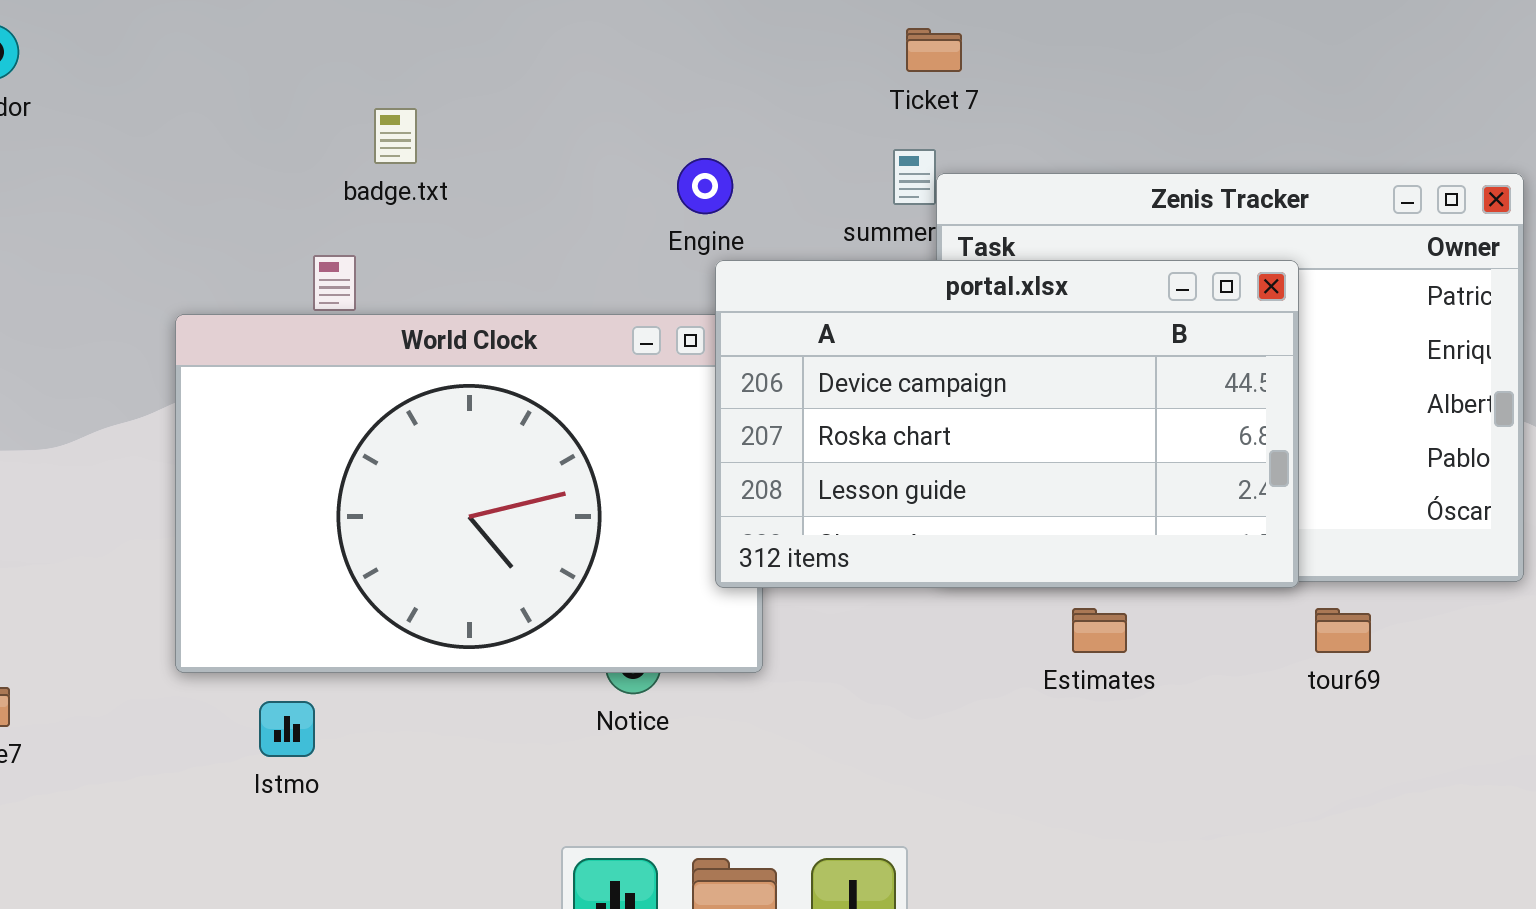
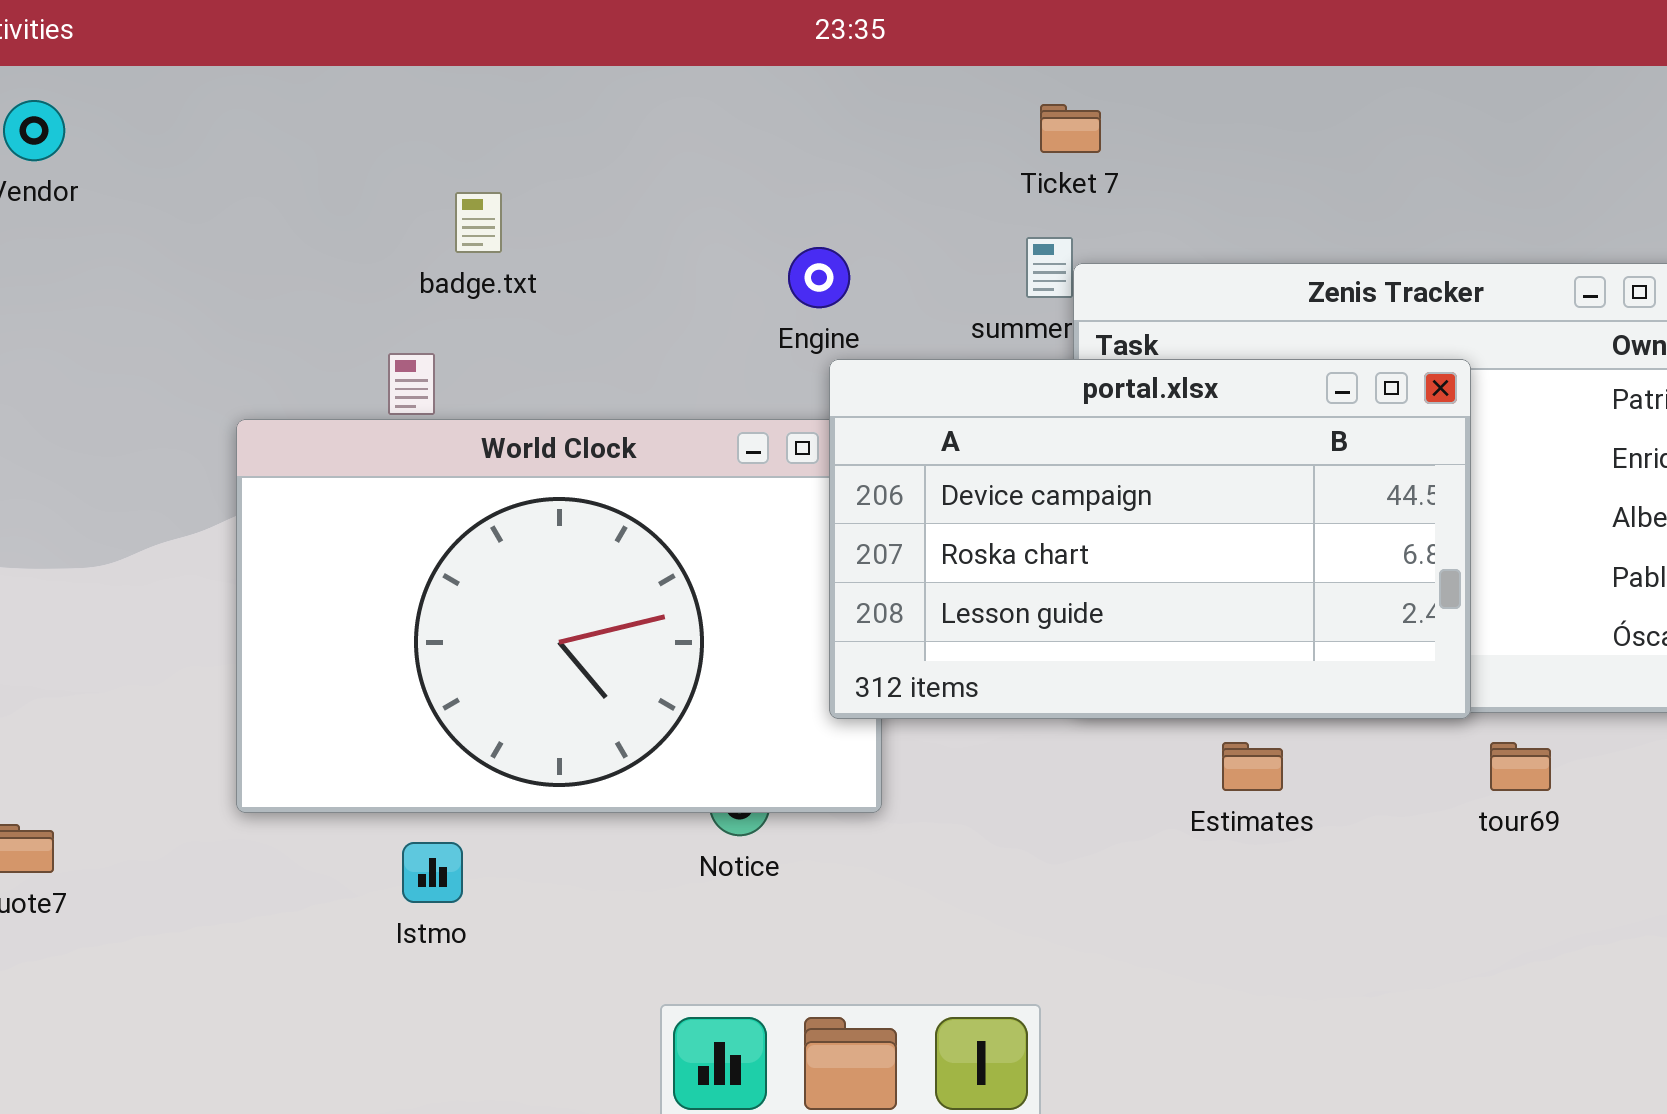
Istmo: [259,701,315,757] -> [402,842,463,903], moved

